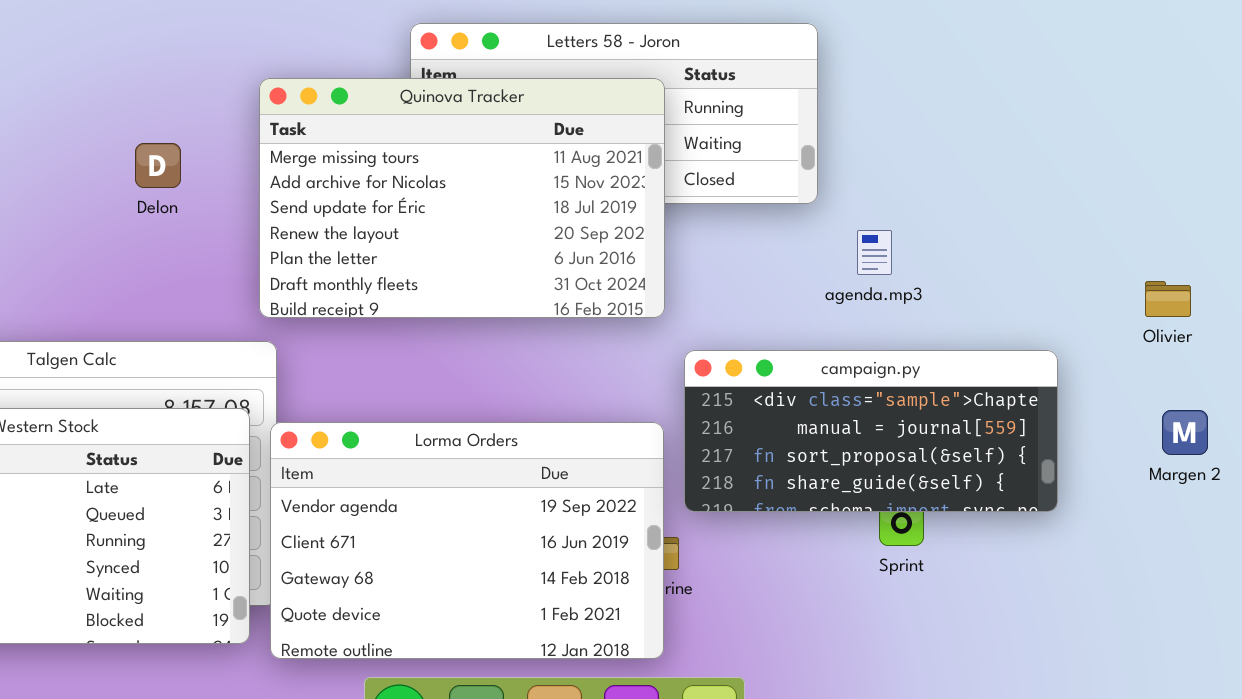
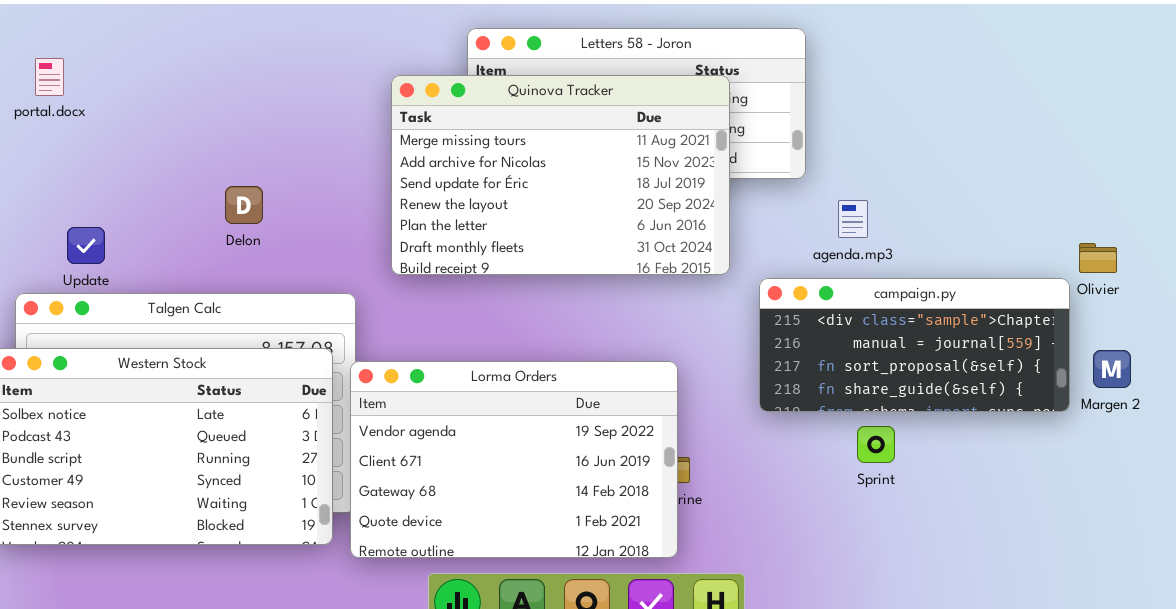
Quinova Tracker: [259,78,665,318] -> [391,75,730,275], moved
Delon: [135,143,181,188] -> [225,186,263,224], moved
campaign.py: [684,350,1058,512] -> [759,278,1070,412], moved

